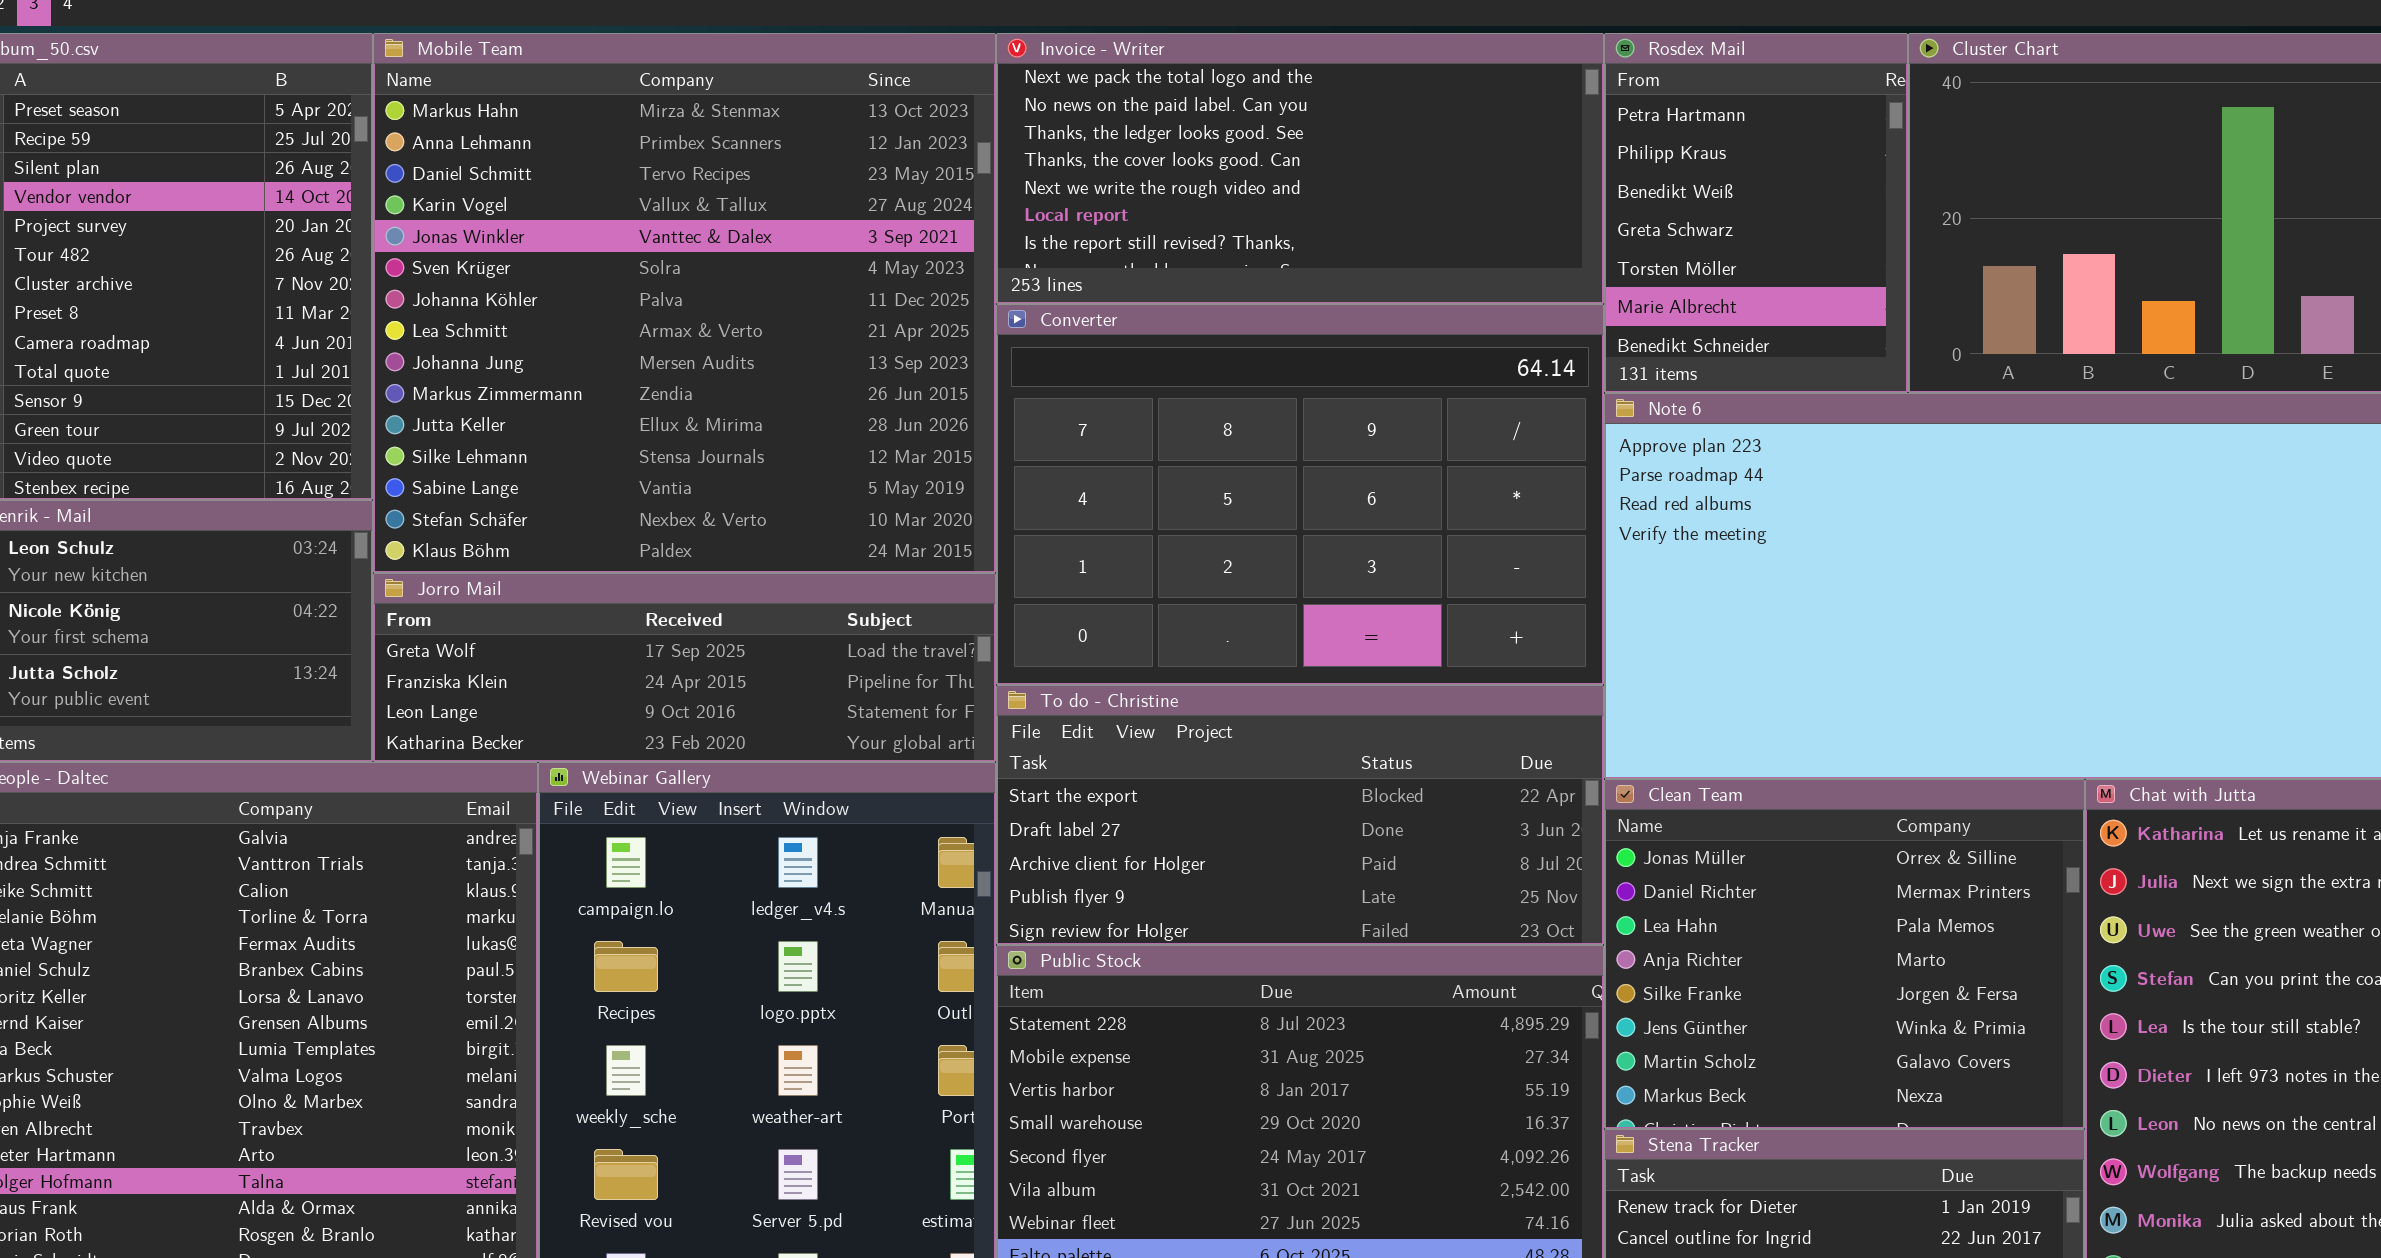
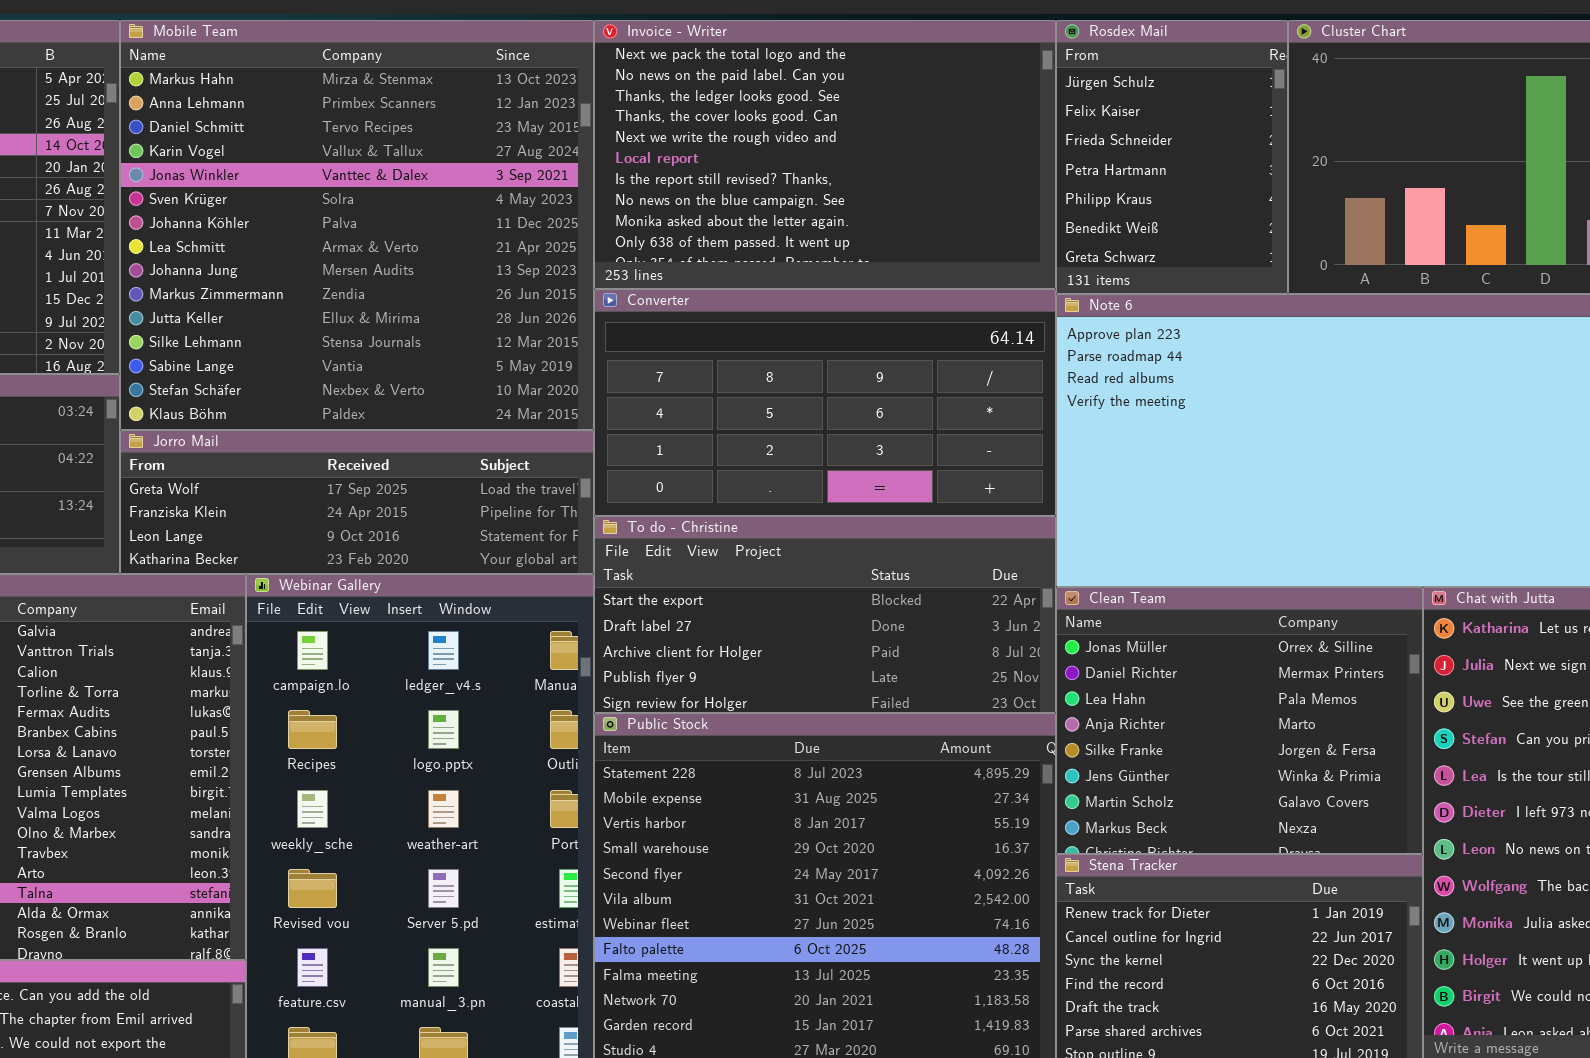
Invoice - Writer: [996,33,1604,304] -> [594,20,1056,289], resized
Rosdex Mail: [1604,33,1908,393] -> [1056,20,1288,294], scrolled up 3 rows
Converter: [996,304,1604,685] -> [594,289,1056,516], resized

